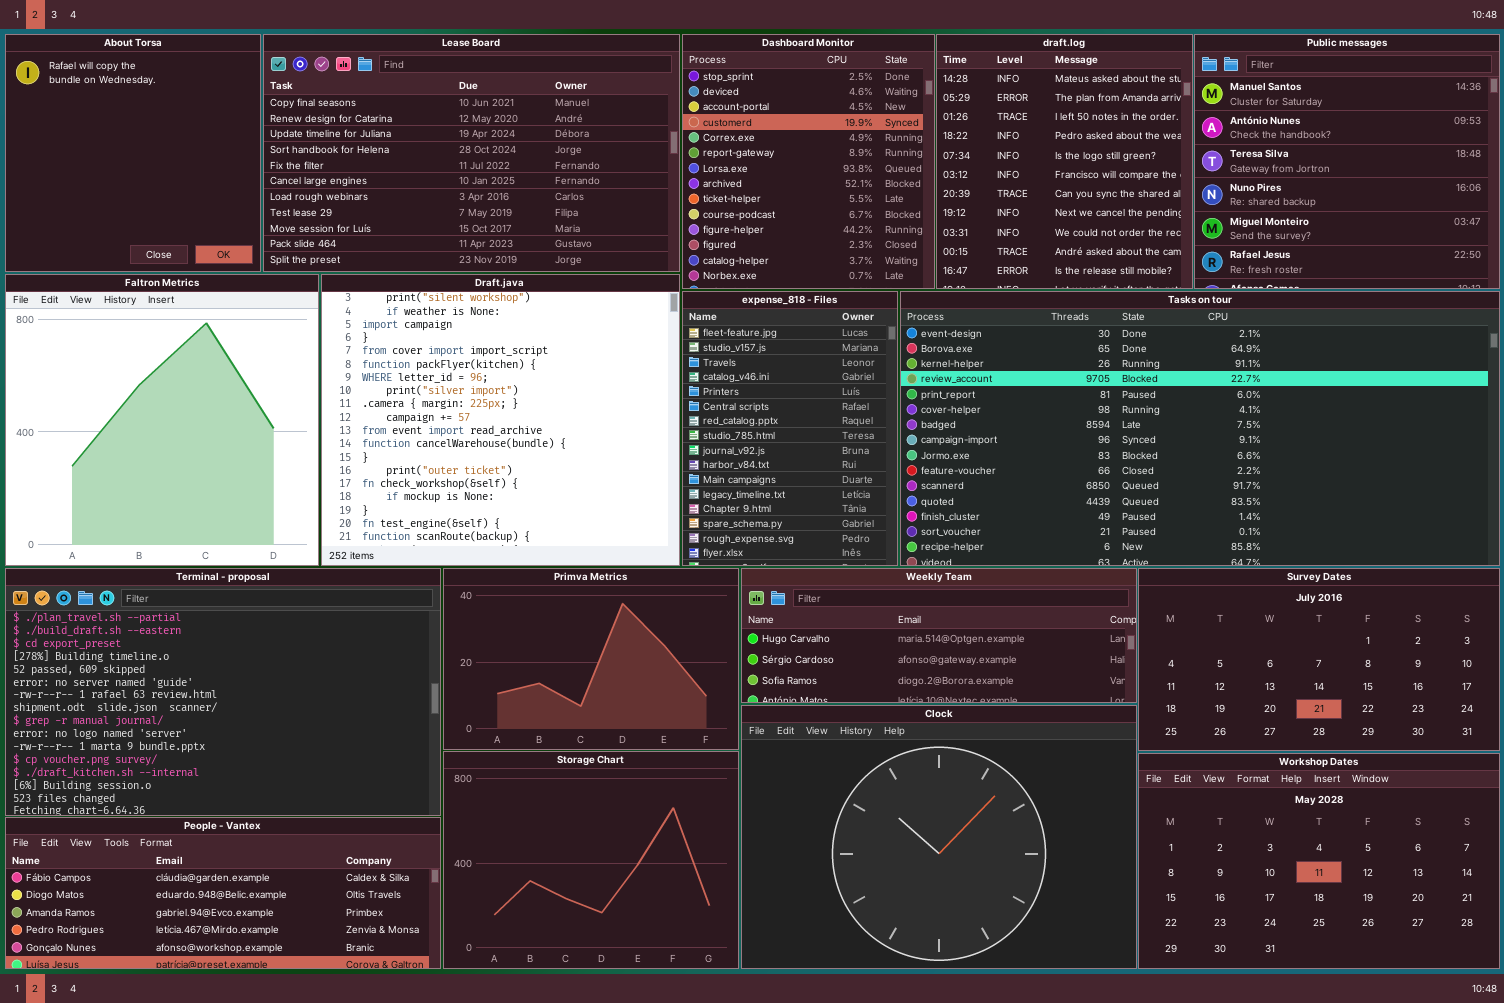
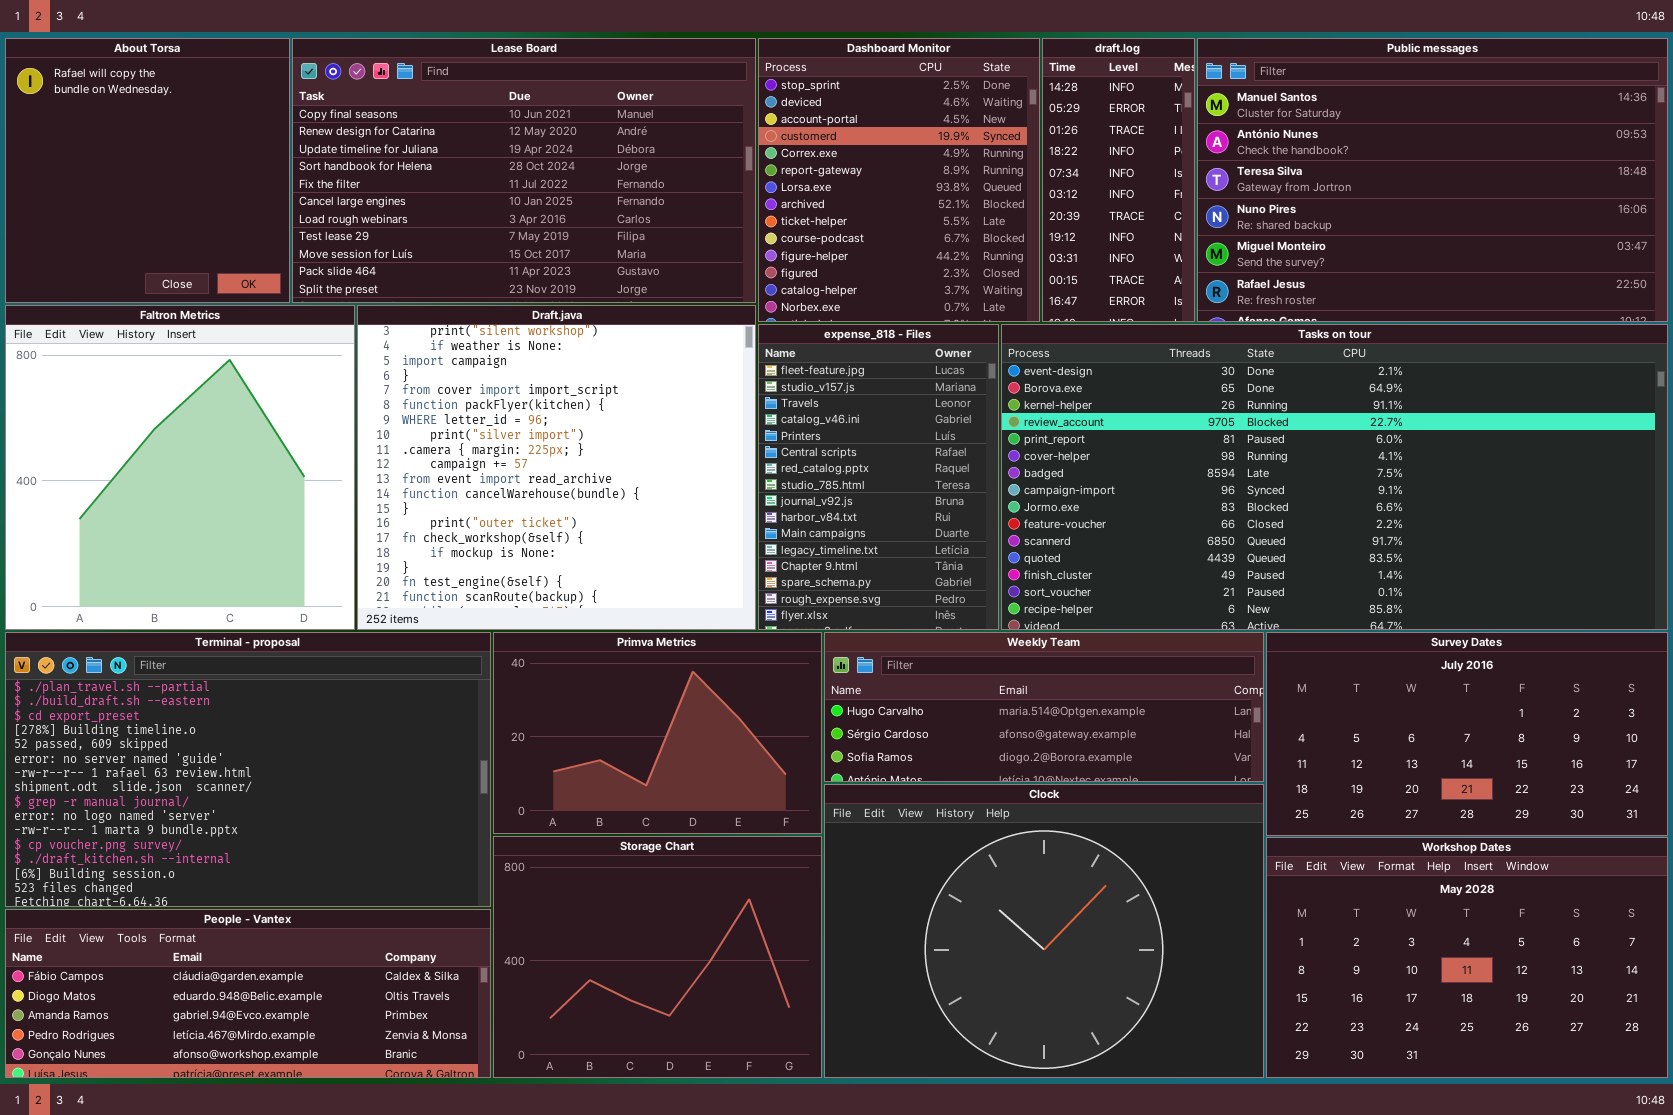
draft.log: [936,34,1193,289] -> [1042,38,1195,322], resized
Public messages: [1194,34,1500,289] -> [1197,38,1668,322], resized

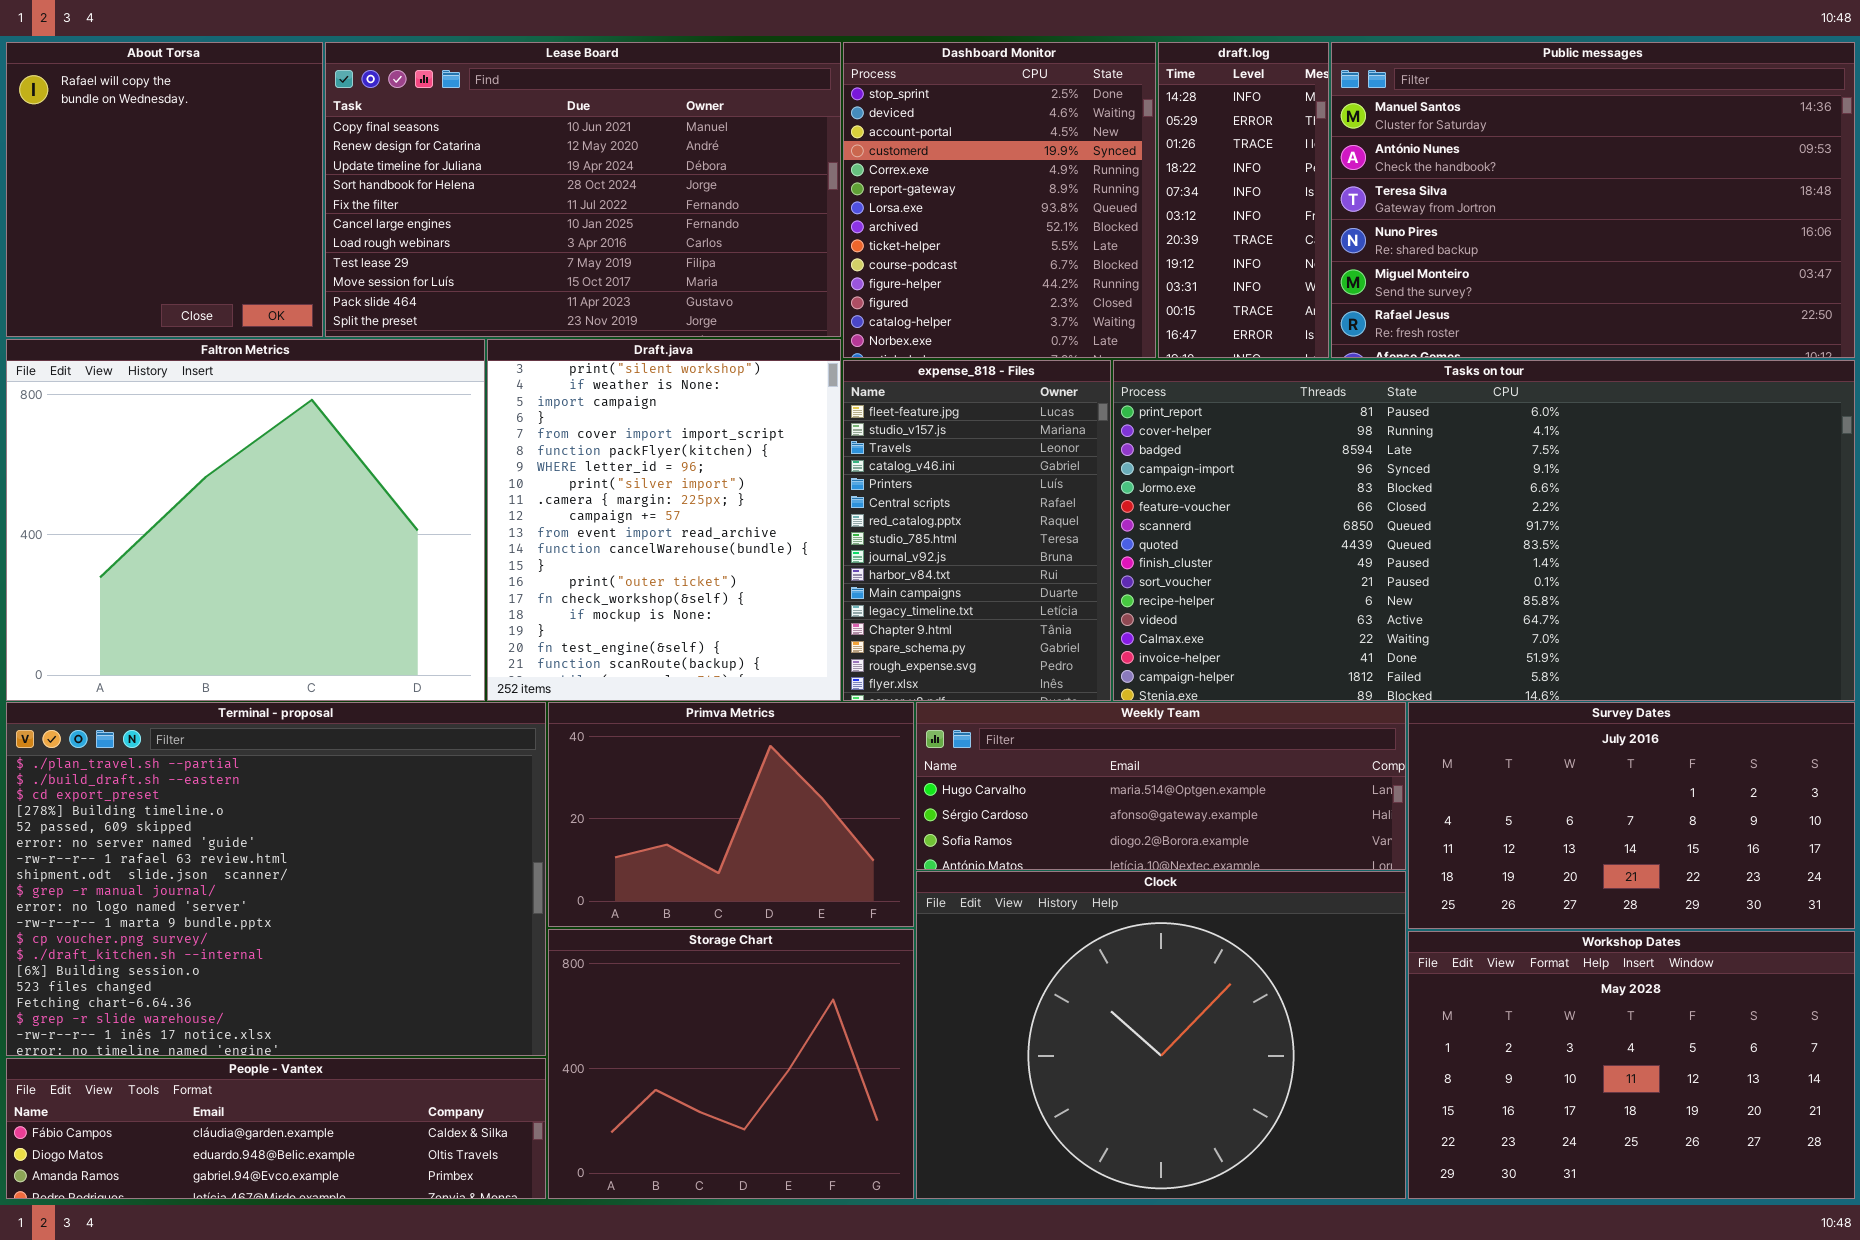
Faltron Metrics: [5,305,355,630] -> [6,339,485,701], resized
Draft.java: [357,305,756,630] -> [487,339,841,701], resized
Tasks on tour: [1001,324,1668,630] -> [1113,360,1855,701], scrolled down 4 rows
Terminal - proposal: [5,632,491,907] -> [6,702,546,1056], resized
People - Vantex: [5,909,491,1078] -> [6,1058,546,1199], resized

